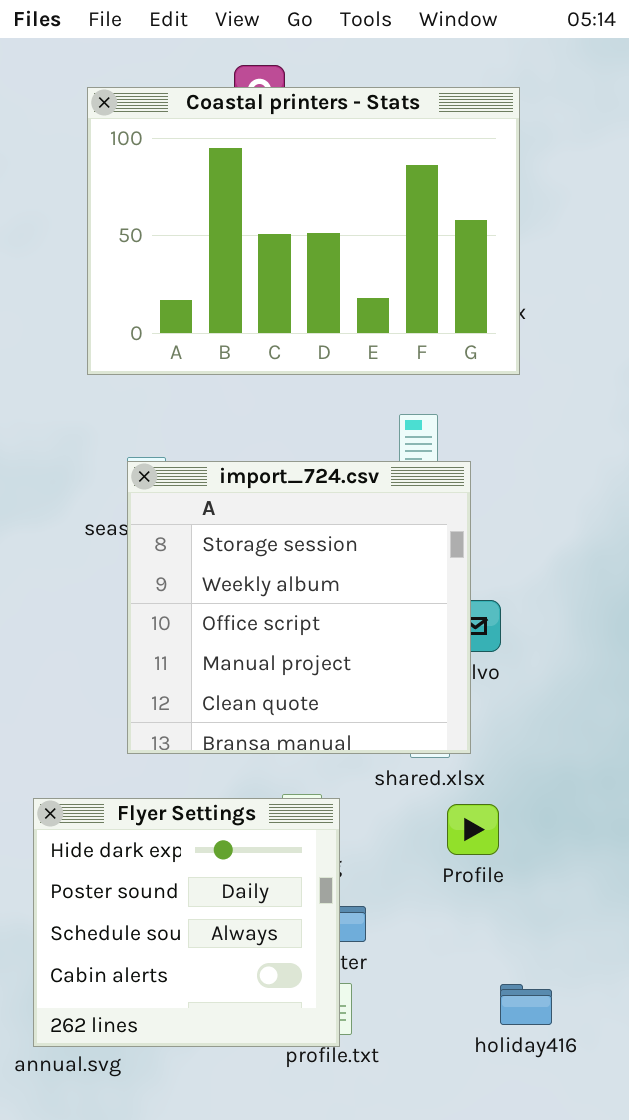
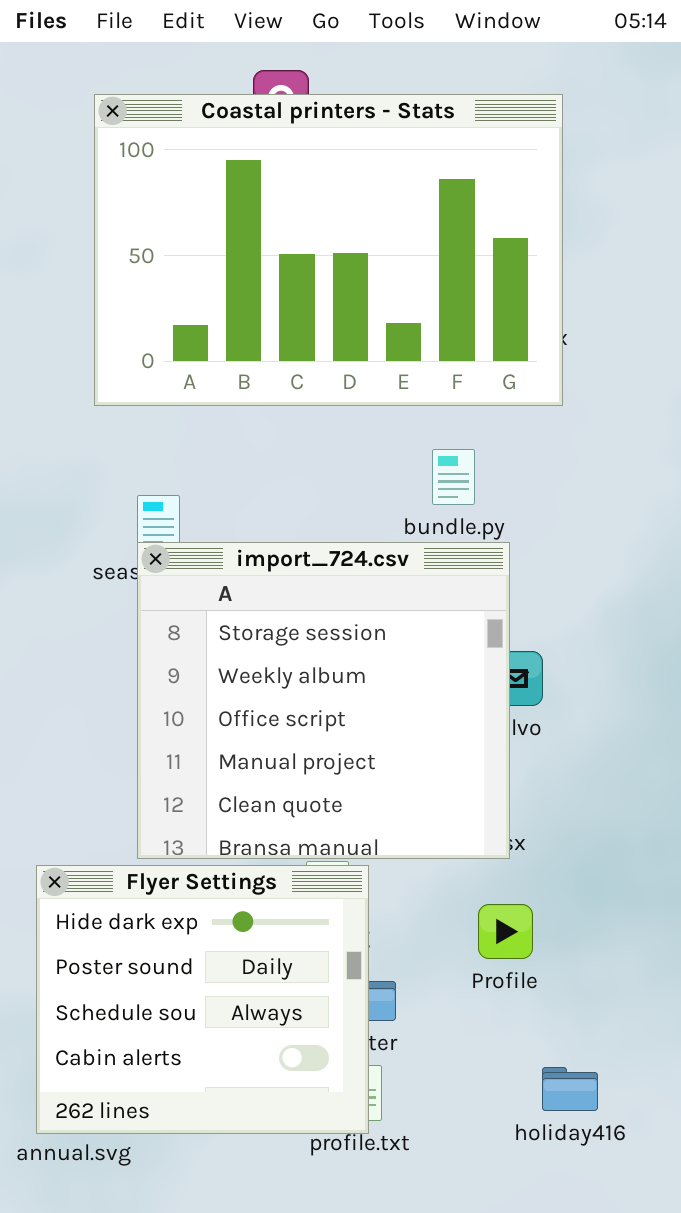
import_724.csv: [127,461,471,754] -> [137,542,510,859], moved
Profile: [447,804,499,855] -> [478,904,533,959], moved

